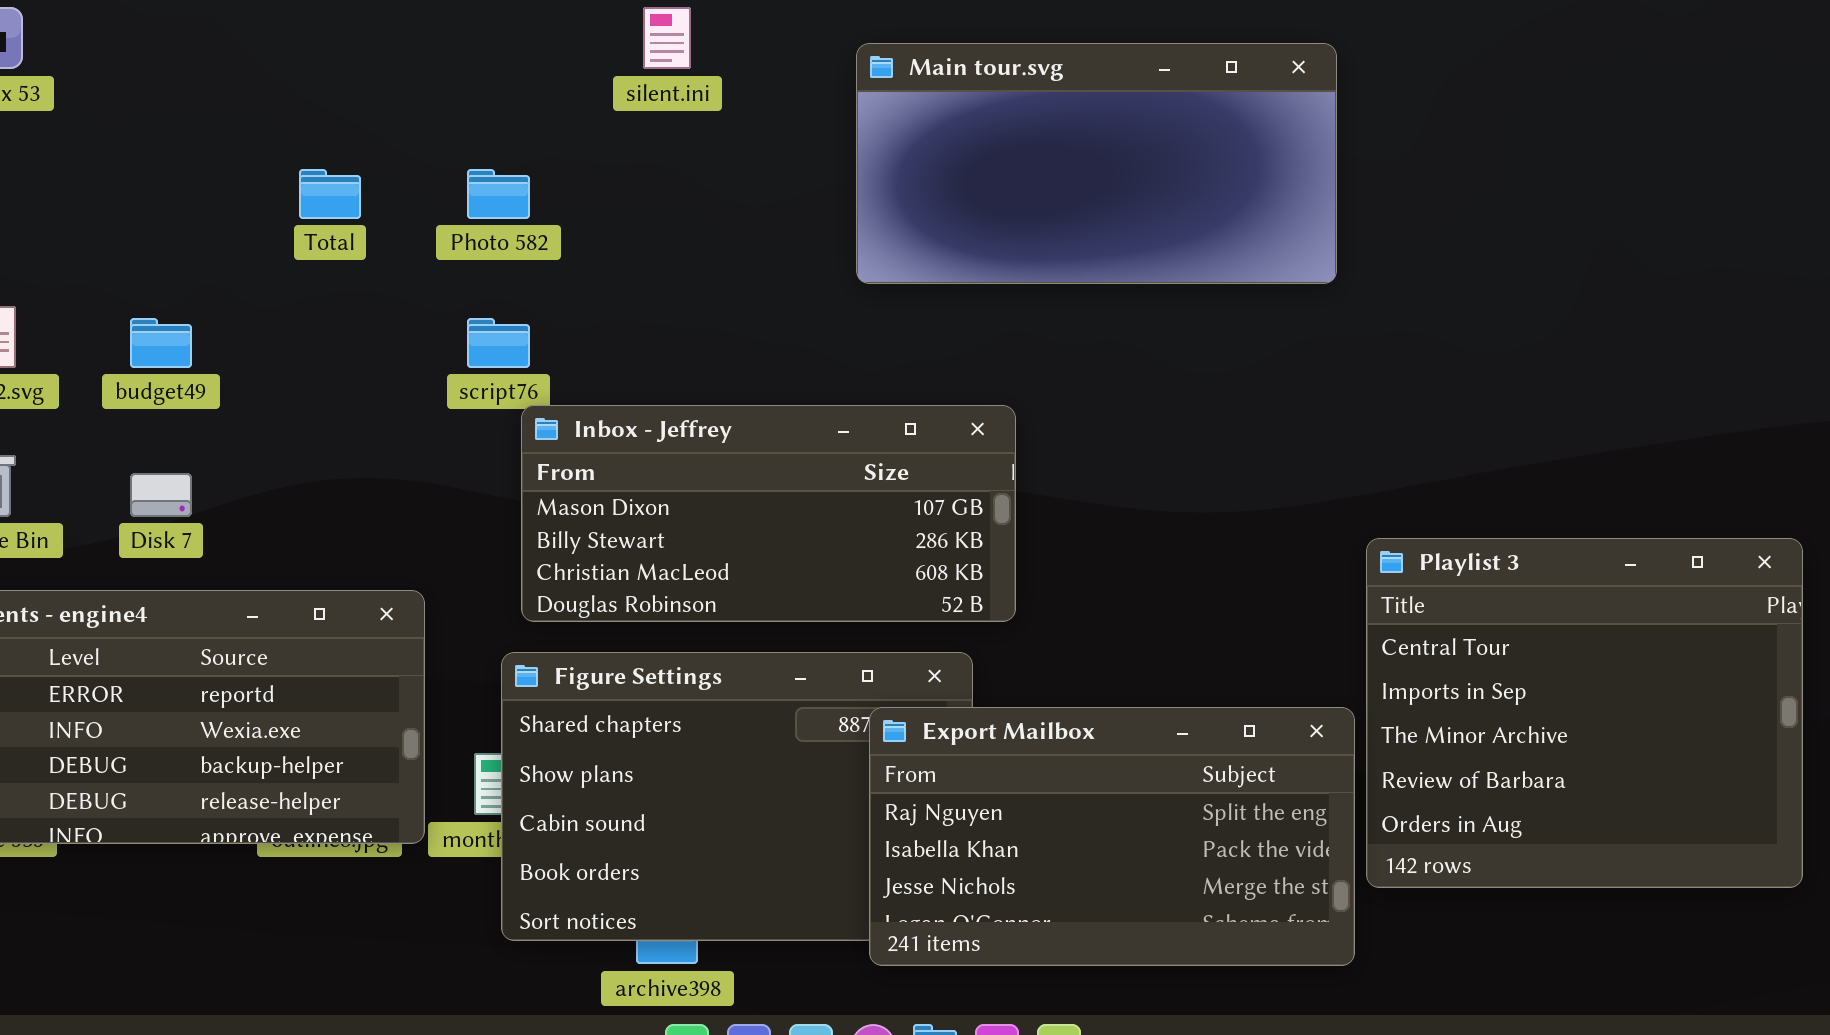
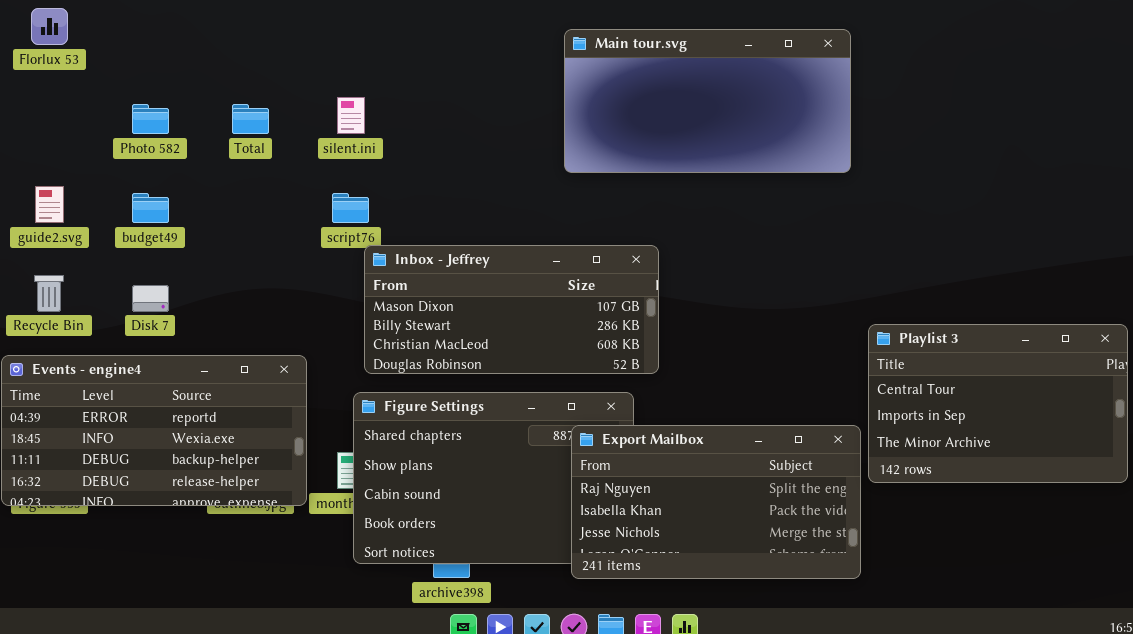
silent.ini: [643,7,691,69] -> [337,97,365,134], moved
Photo 582: [467,169,530,219] -> [132,104,169,134], moved
Playlist 3: [1366,538,1803,888] -> [868,324,1128,483], resized

